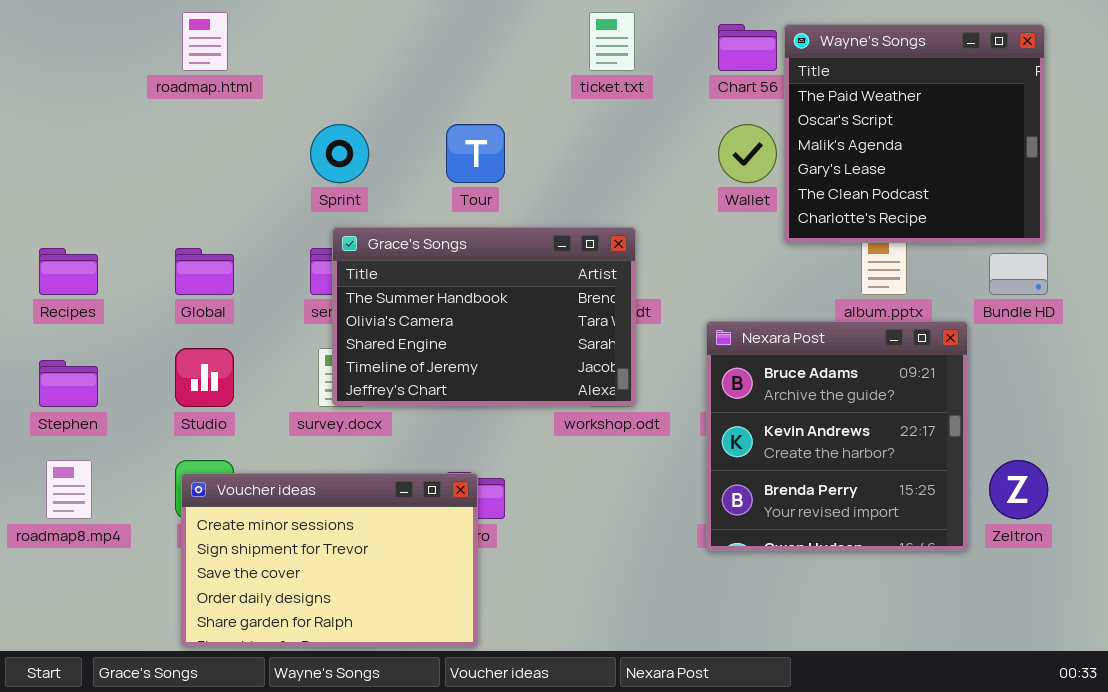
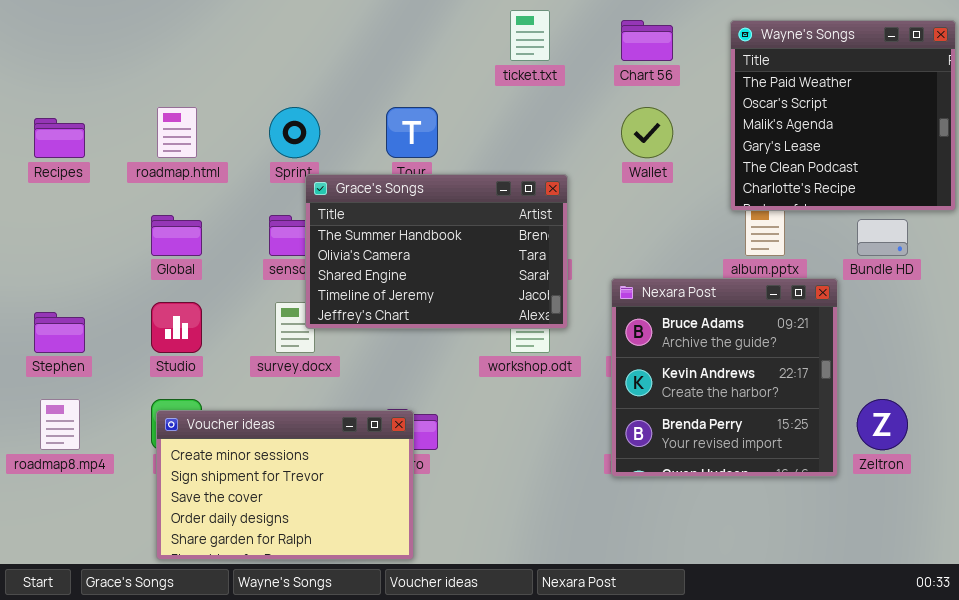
roadmap.html: [182,12,228,71] -> [157,107,197,158], moved
Wayne's Songs: [784,24,1045,243] -> [730,20,956,211], moved
Grace's Songs: [332,227,636,406] -> [305,174,568,329], moved
Recipes: [39,248,98,295] -> [34,118,85,158], moved

